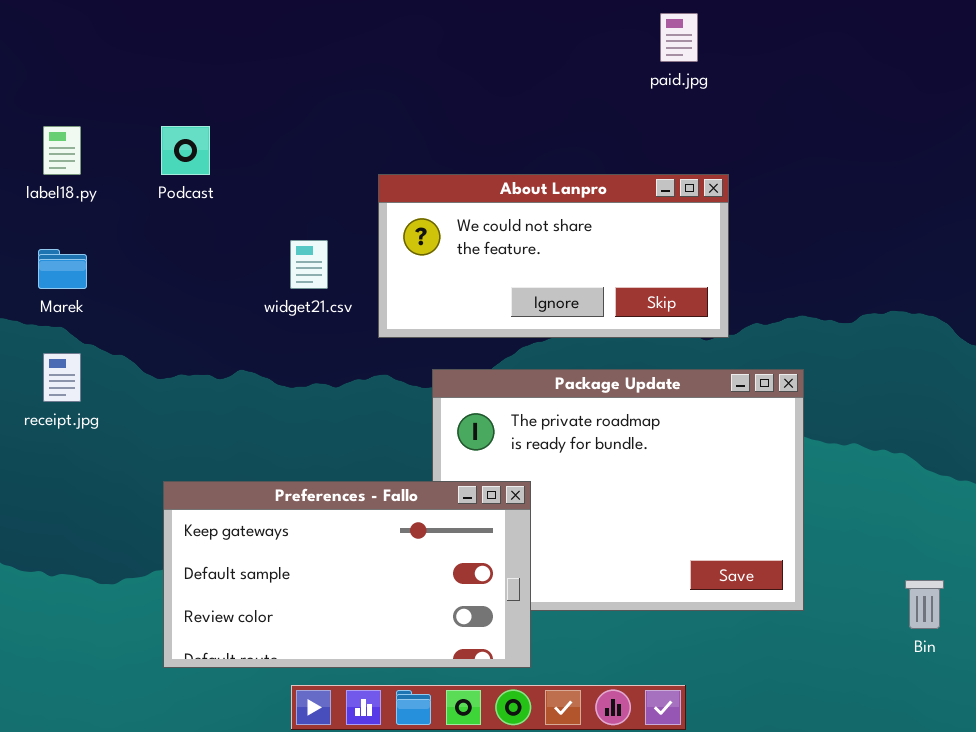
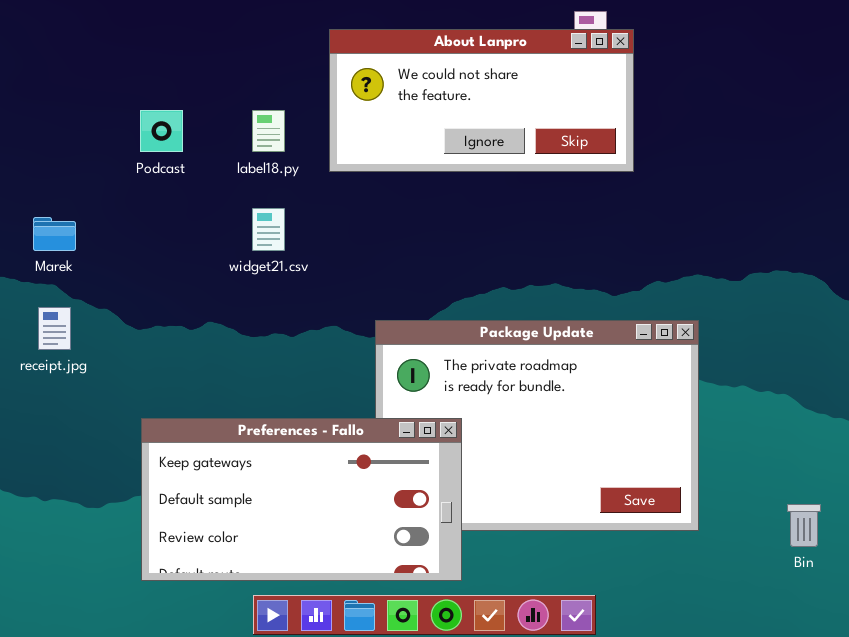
label18.py: [43,126,81,175] -> [252,110,285,152], moved
About Lanpro: [378,174,729,338] -> [329,29,634,172], moved

